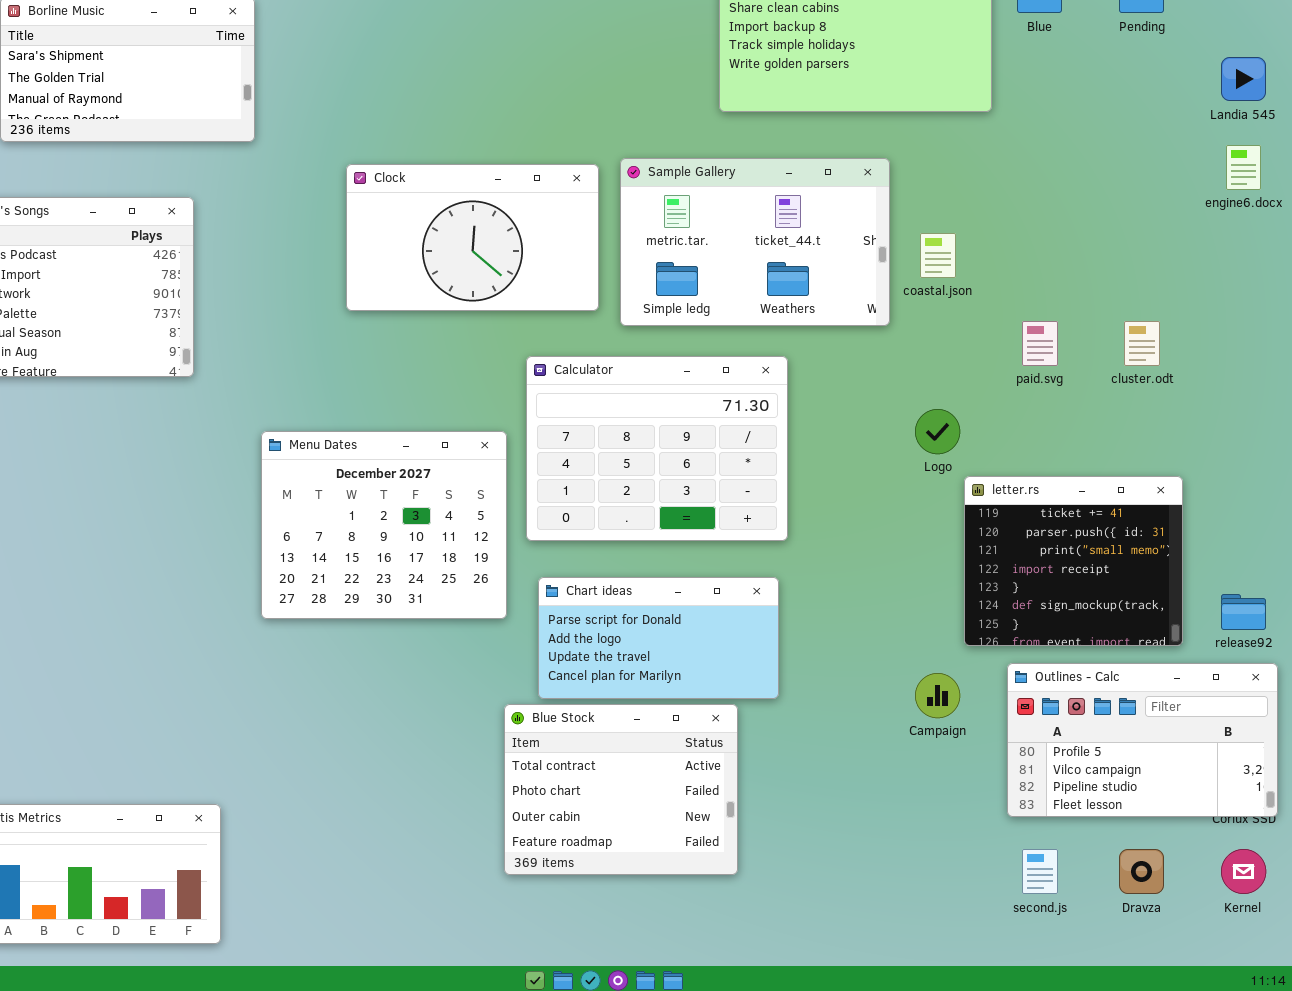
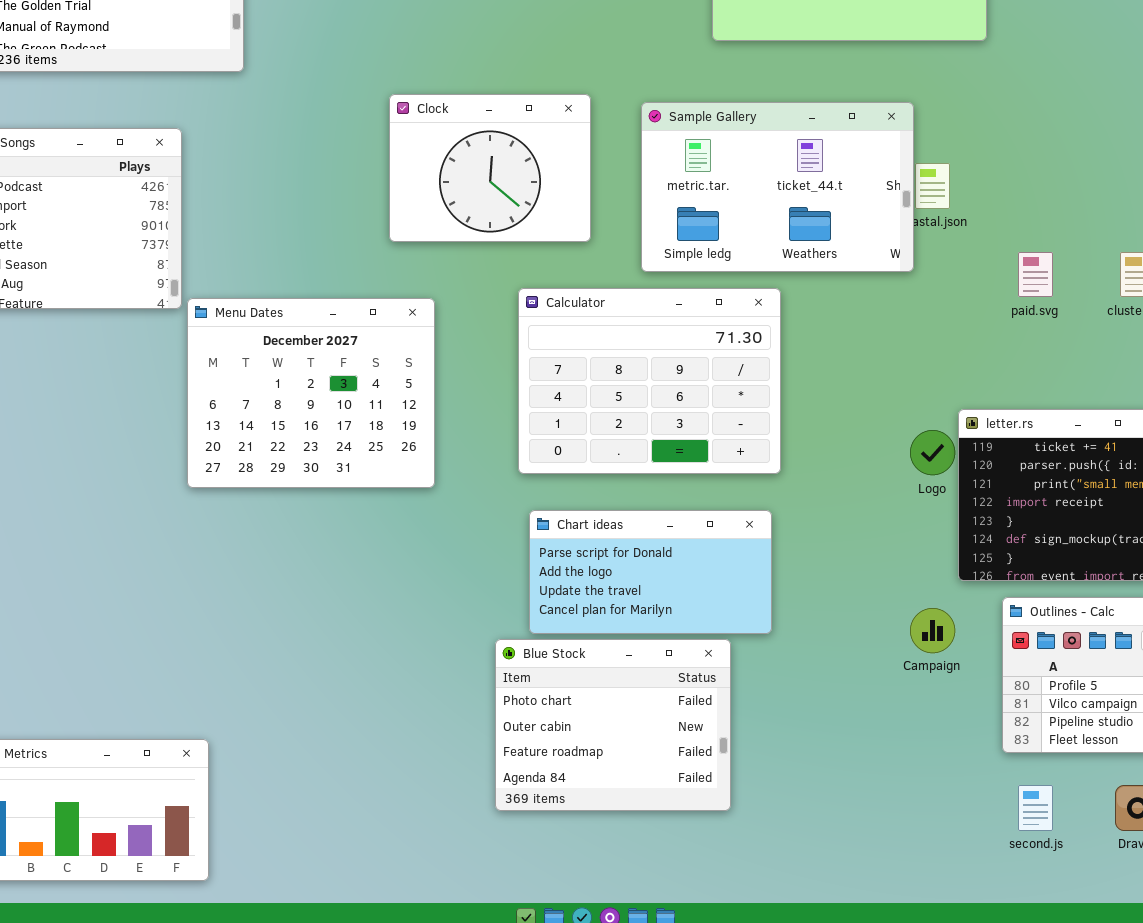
Sample Gallery: [620,158,890,326] -> [641,102,914,272], moved
Clock: [346,164,599,311] -> [389,94,591,242], resized
Logo: [915,409,960,454] -> [910,430,955,475], moved
Menu Dates: [261,431,507,619] -> [187,298,435,488], moved
Blue Stock: [504,704,738,875] -> [495,639,731,811], scrolled down 1 row

